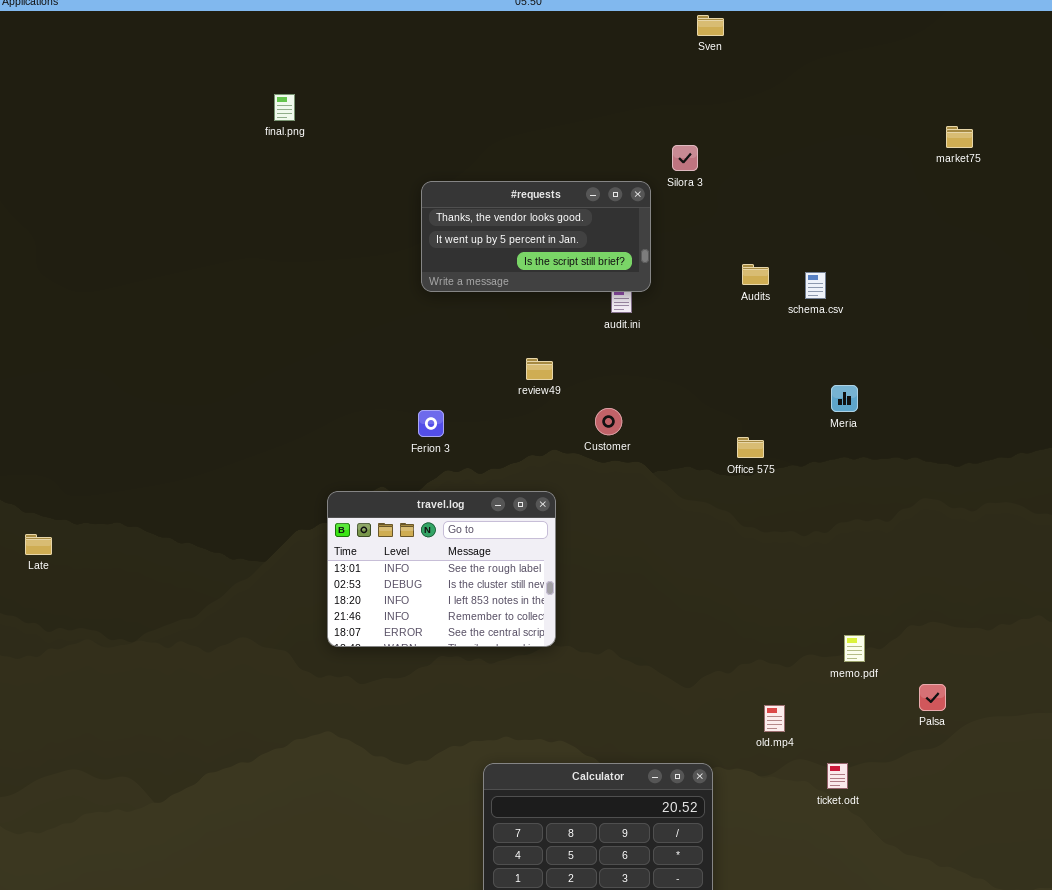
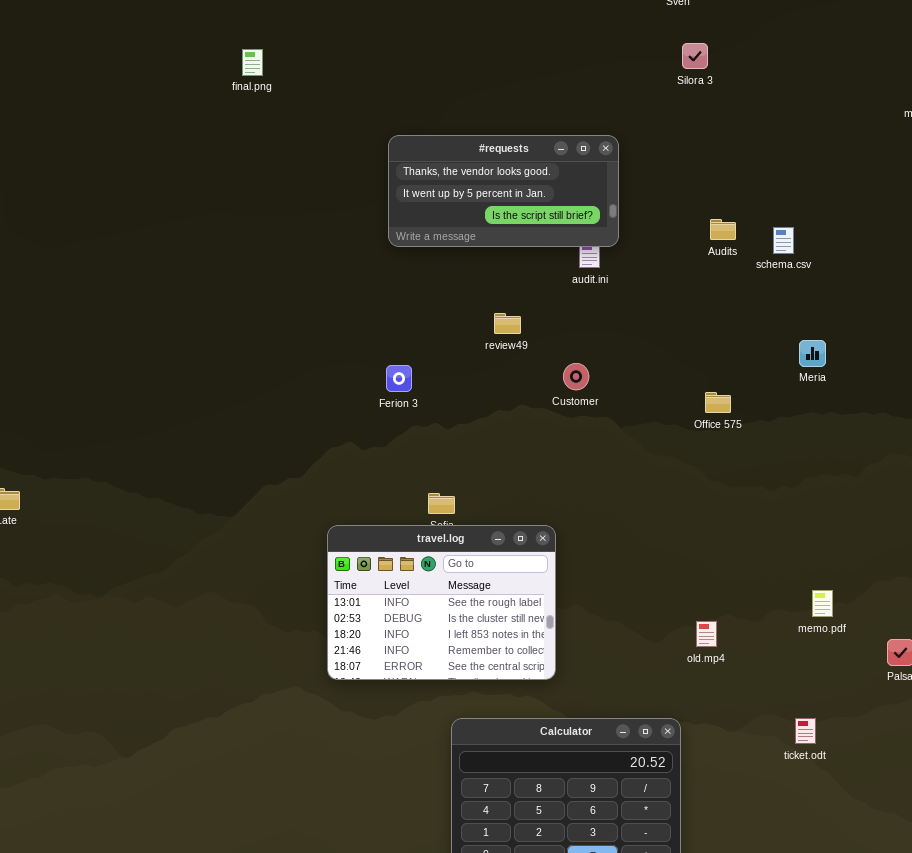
Silora 3: [672,145,698,171] -> [682,43,708,69], moved
travel.log: [327,491,556,647] -> [327,525,556,680], moved
old.mp4: [764,705,785,732] -> [696,621,717,647], moved

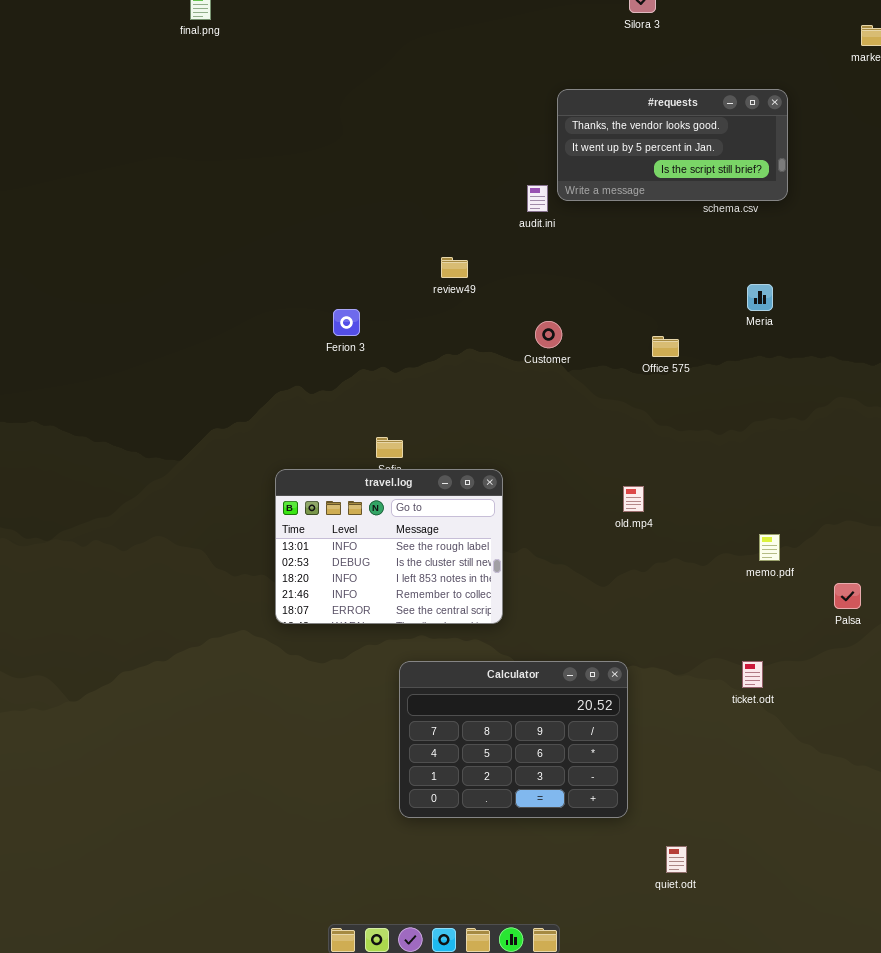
#requests: [388,135,619,247] -> [557,89,788,201], moved
Customer: [563,363,589,390] -> [535,321,562,348], moved
old.mp4: [696,621,717,647] -> [623,486,644,512], moved

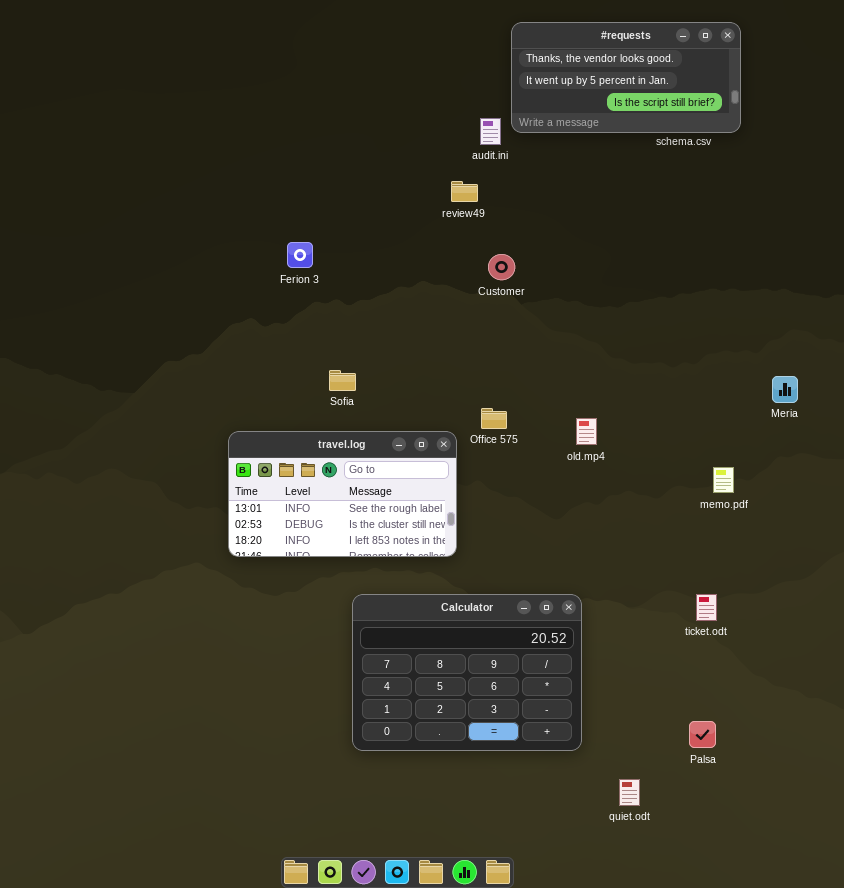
review49: [441,257,468,278] -> [451,181,478,202], moved
Meria: [747,284,773,311] -> [772,376,798,403], moved
Office 575: [652,336,679,357] -> [481,408,507,429], moved
travel.log: [275,469,503,624] -> [228,431,457,557], resized
Palsa: [834,583,861,609] -> [689,721,716,748], moved

